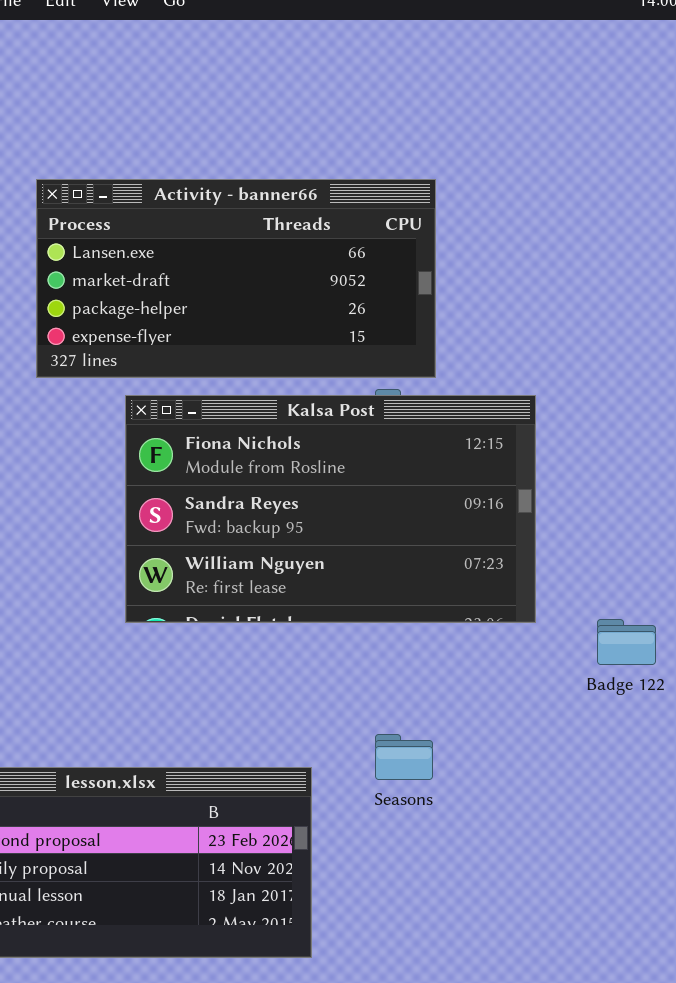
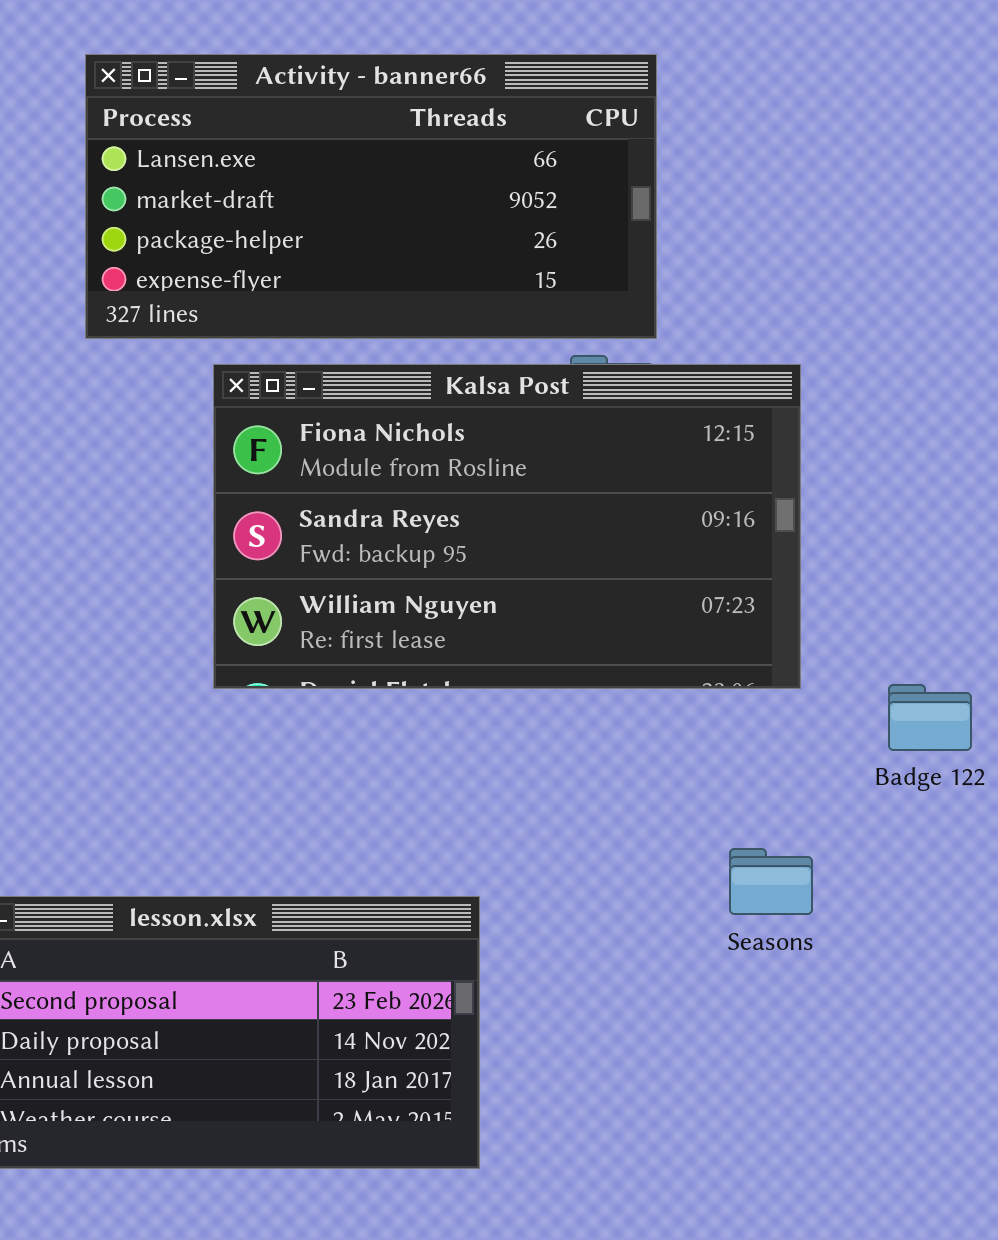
Seasons: [375,734,433,780] -> [729,848,813,915], moved

